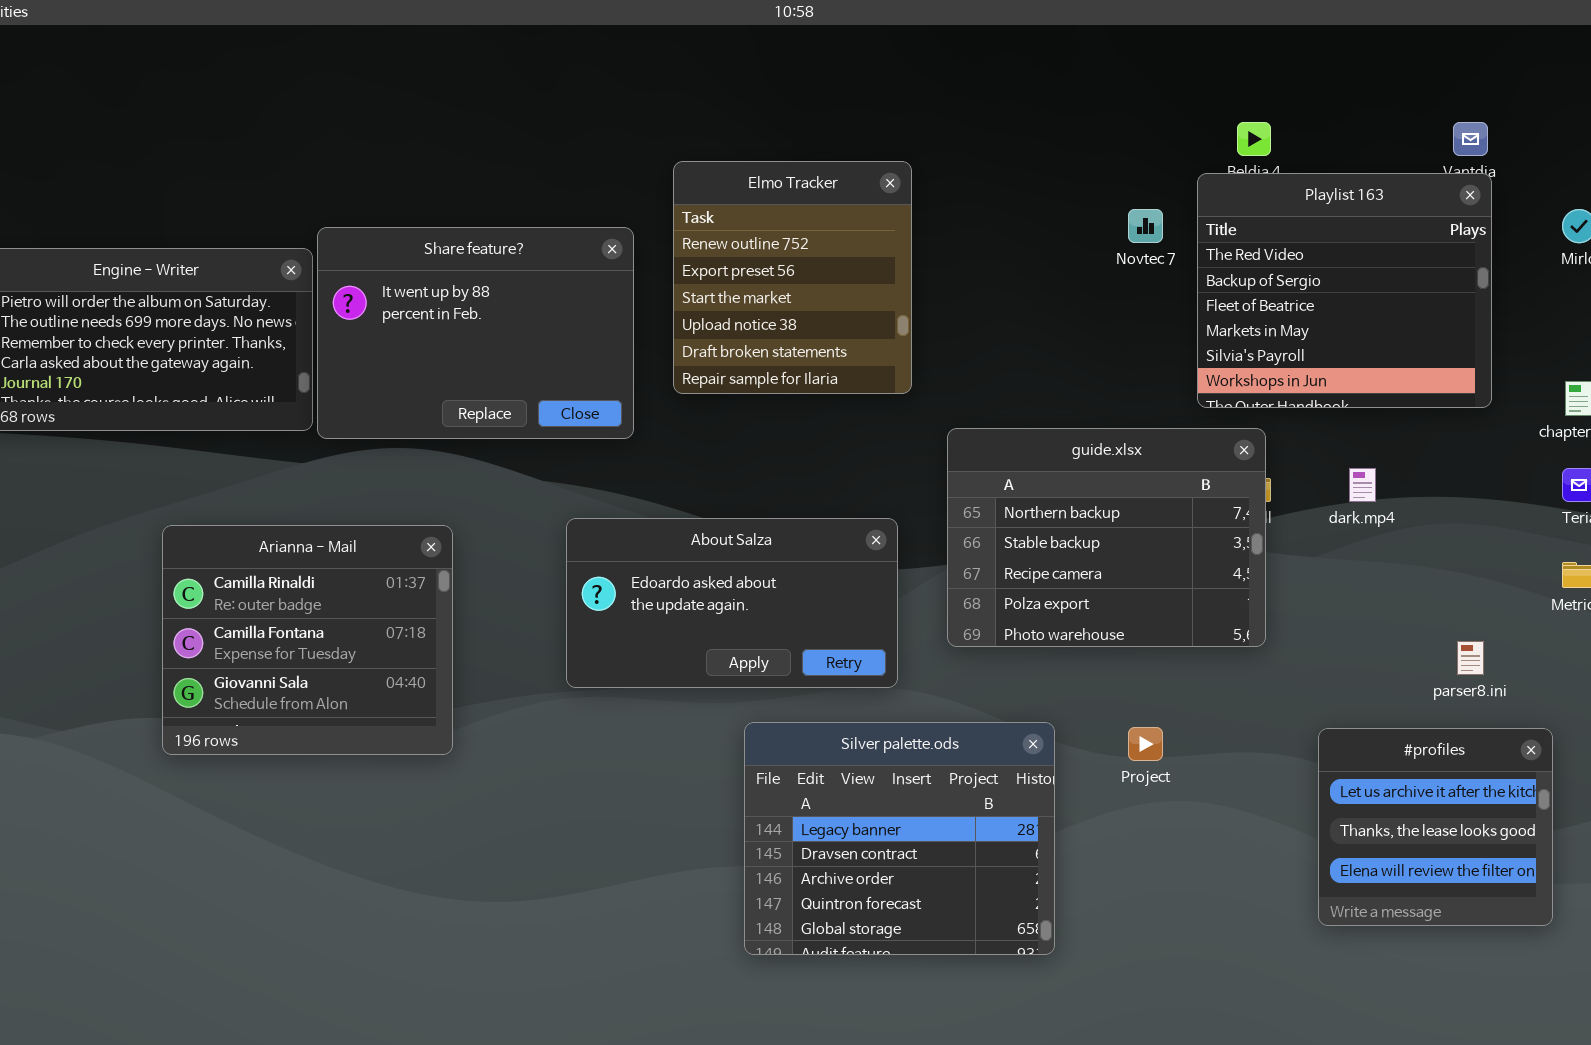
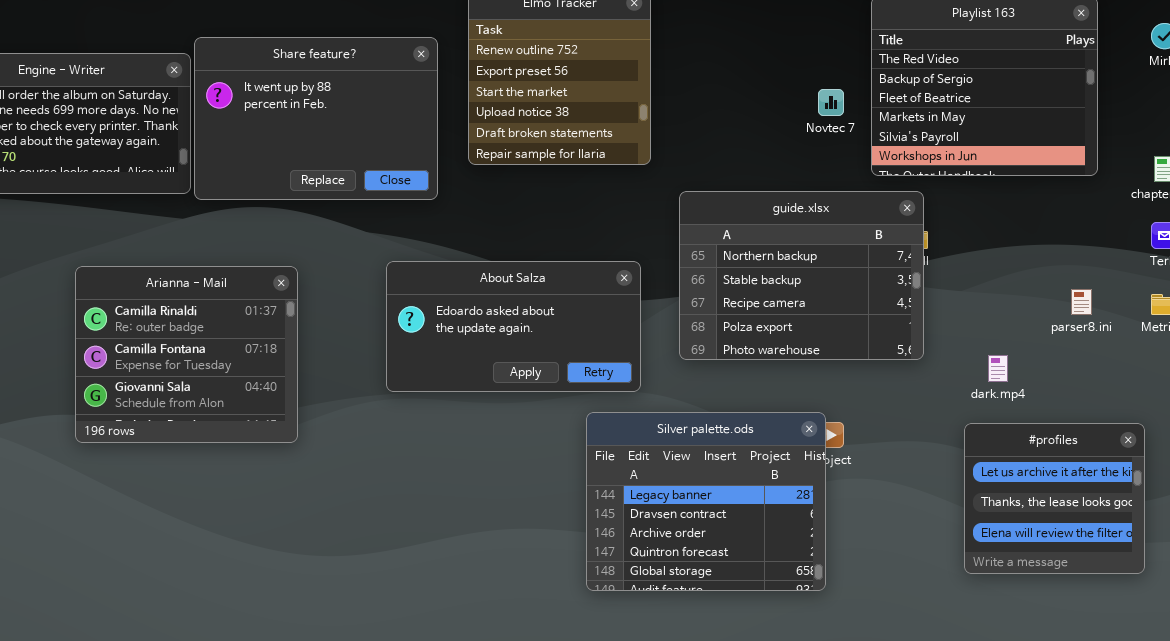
Novtec 7: [1128,209,1163,243] -> [818,89,844,116], moved
dark.mp4: [1349,468,1376,502] -> [988,355,1008,382], moved
parser8.ini: [1457,641,1484,675] -> [1071,289,1092,315], moved
Silver palette.ods: [744,722,1055,955] -> [586,412,826,591], moved

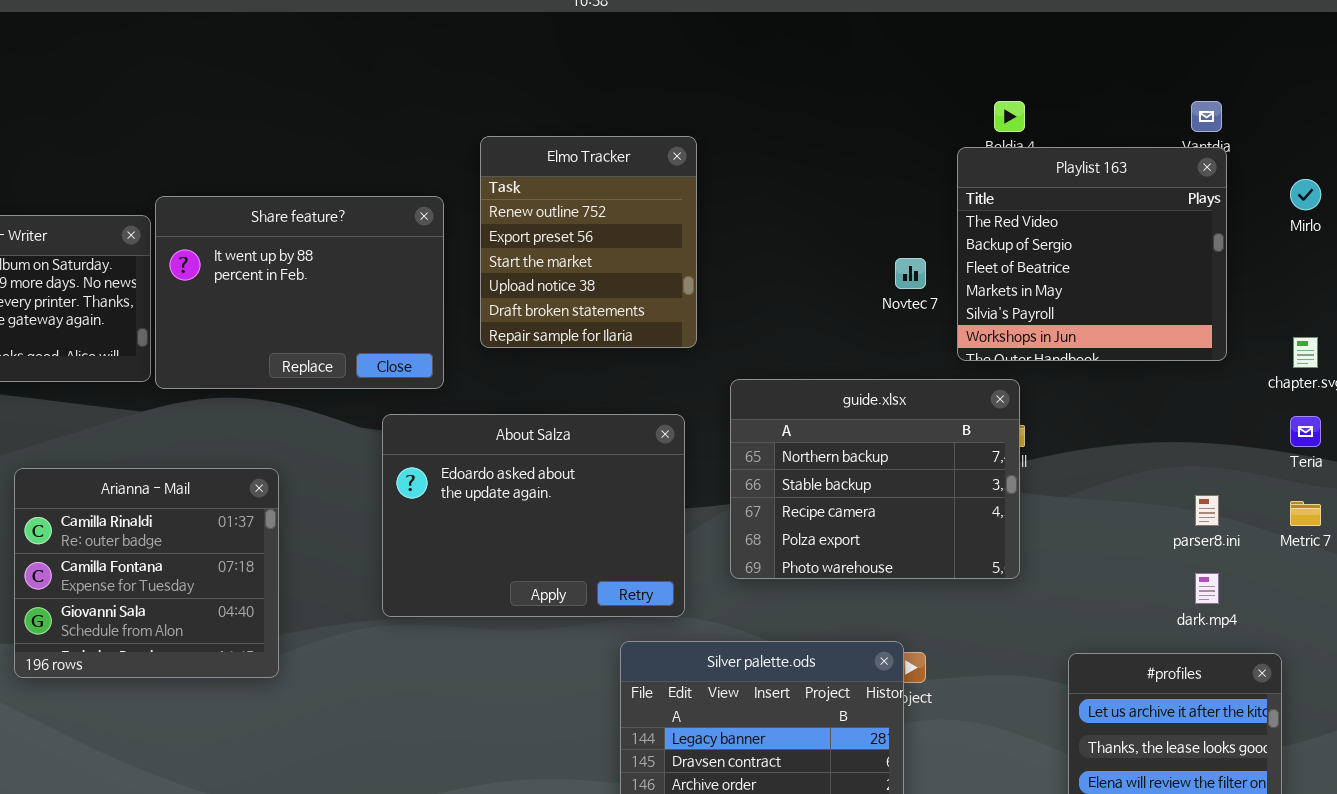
About Salza: [386,261,641,392] -> [382,414,685,617], resized
dark.mp4: [988,355,1008,382] -> [1195,573,1219,604], moved

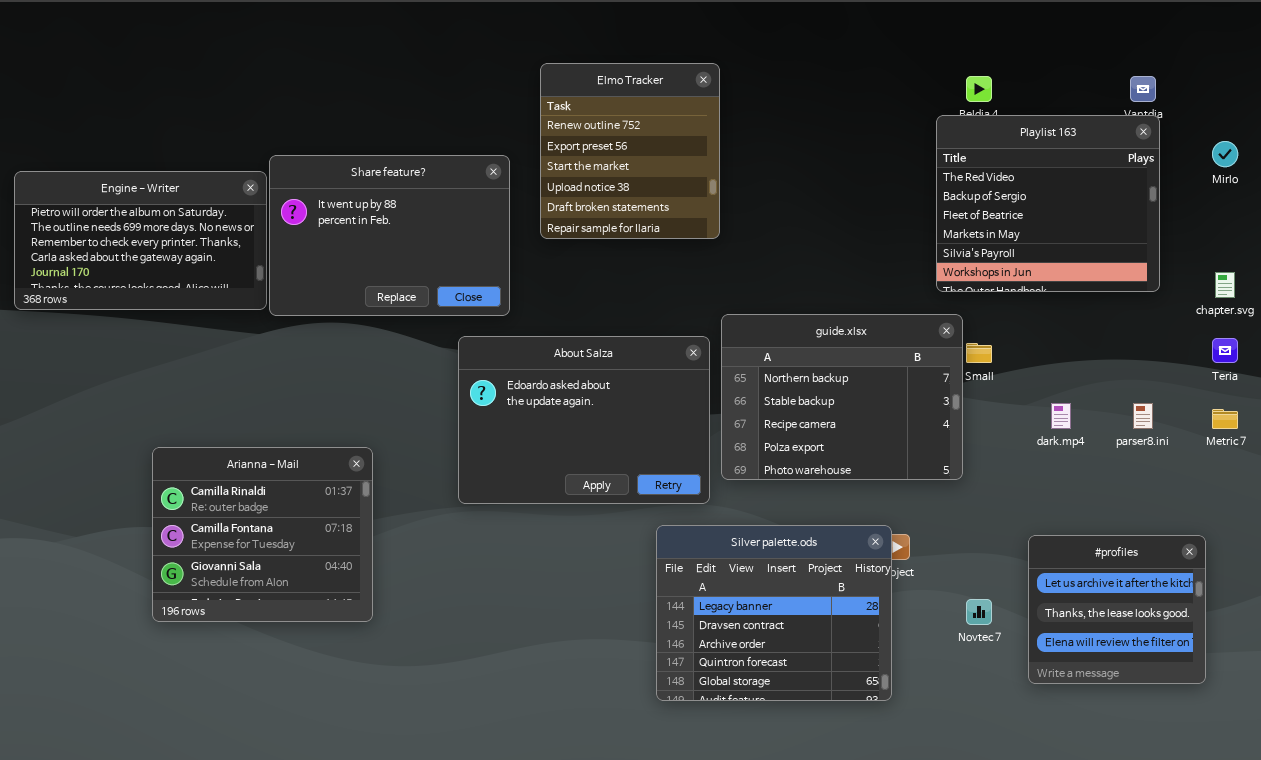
Elmo Tracker: [480,136,697,348] -> [540,63,720,239], moved
Novtec 7: [895,258,926,289] -> [966,599,992,625], moved
guide.xlsx: [730,379,1020,579] -> [721,314,963,480], moved
Arianna - Mail: [14,468,279,678] -> [152,447,373,622], moved
dark.mp4: [1195,573,1219,604] -> [1051,403,1071,429], moved

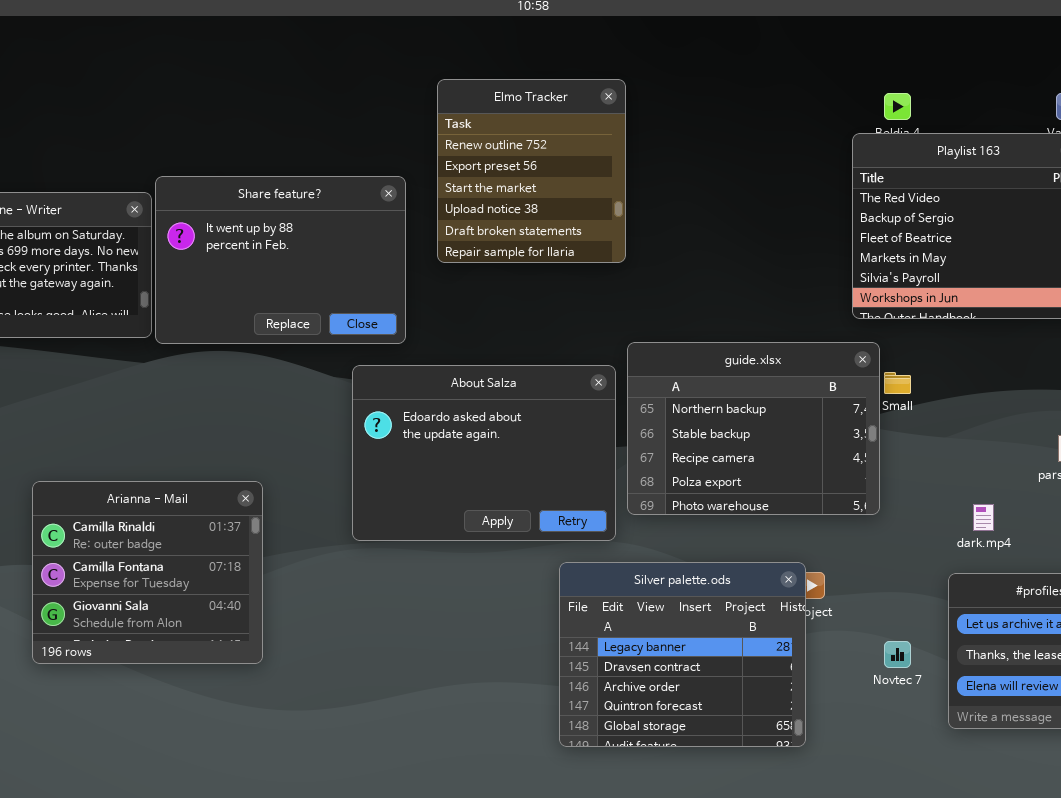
dark.mp4: [1051,403,1071,429] -> [973,504,994,531], moved

